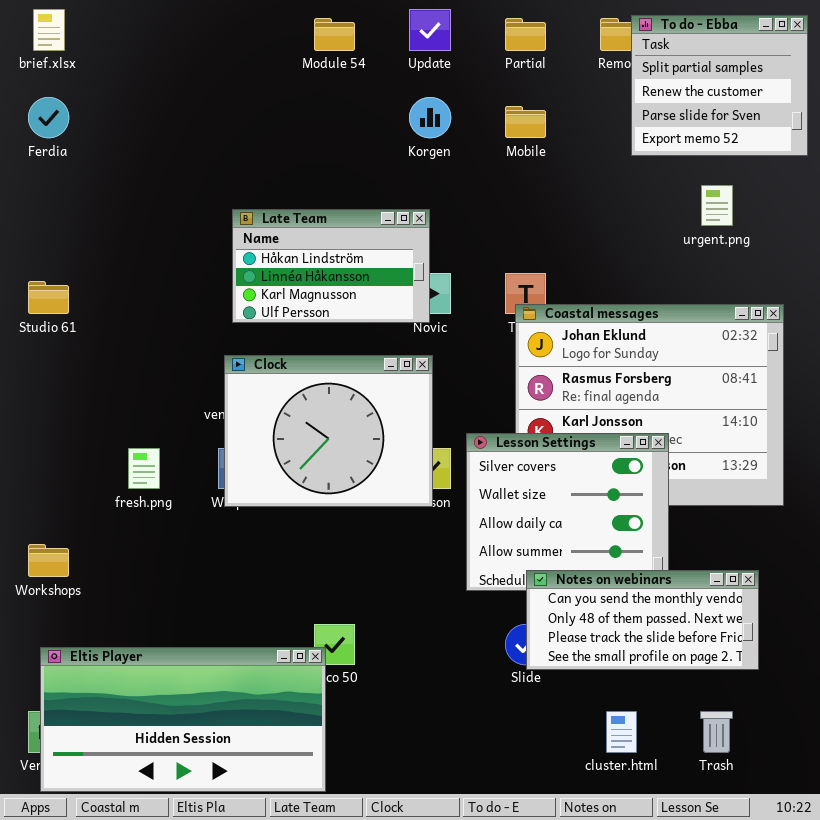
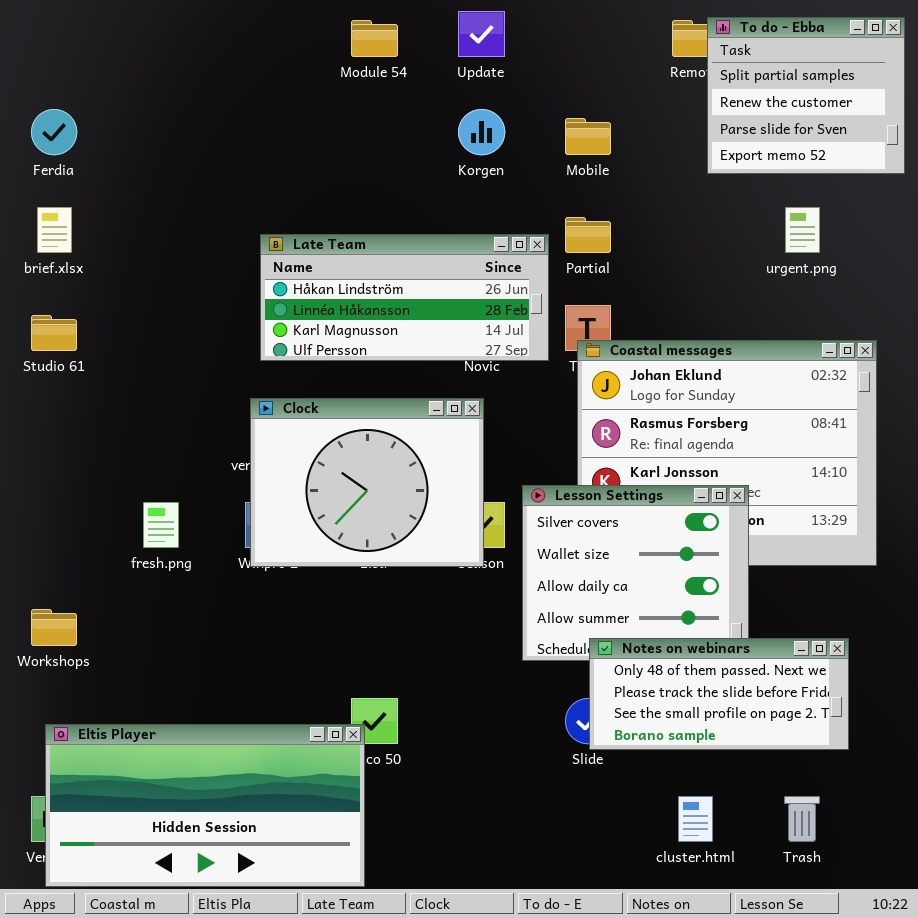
brief.xlsx: [33,9,65,51] -> [37,207,72,253], moved
Partial: [505,18,546,51] -> [565,217,611,253], moved
Late Team: [232,209,430,323] -> [260,234,549,361], resized
Notes on webinars: [526,570,759,670] -> [589,638,849,750], scrolled down 1 row

